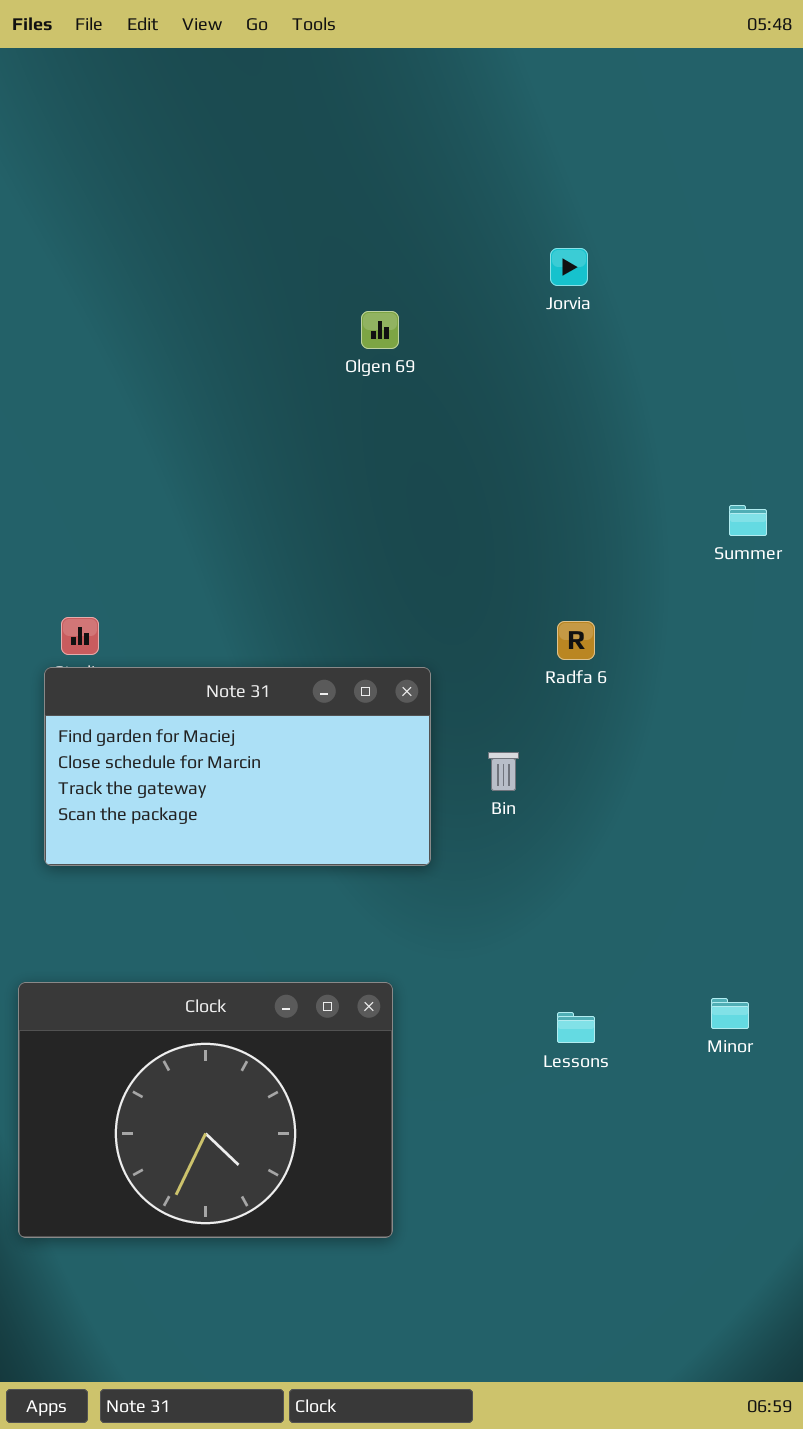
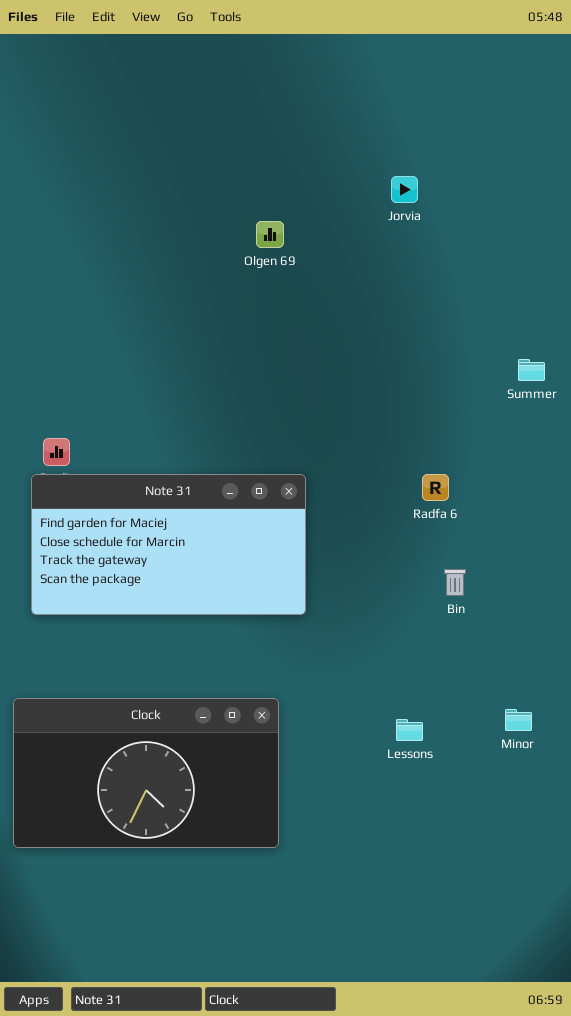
Radfa 6: [557,621,595,660] -> [422,474,449,501], moved
Bin: [488,752,519,791] -> [444,569,466,596], moved
Clock: [18,982,393,1238] -> [13,698,279,848], resized

